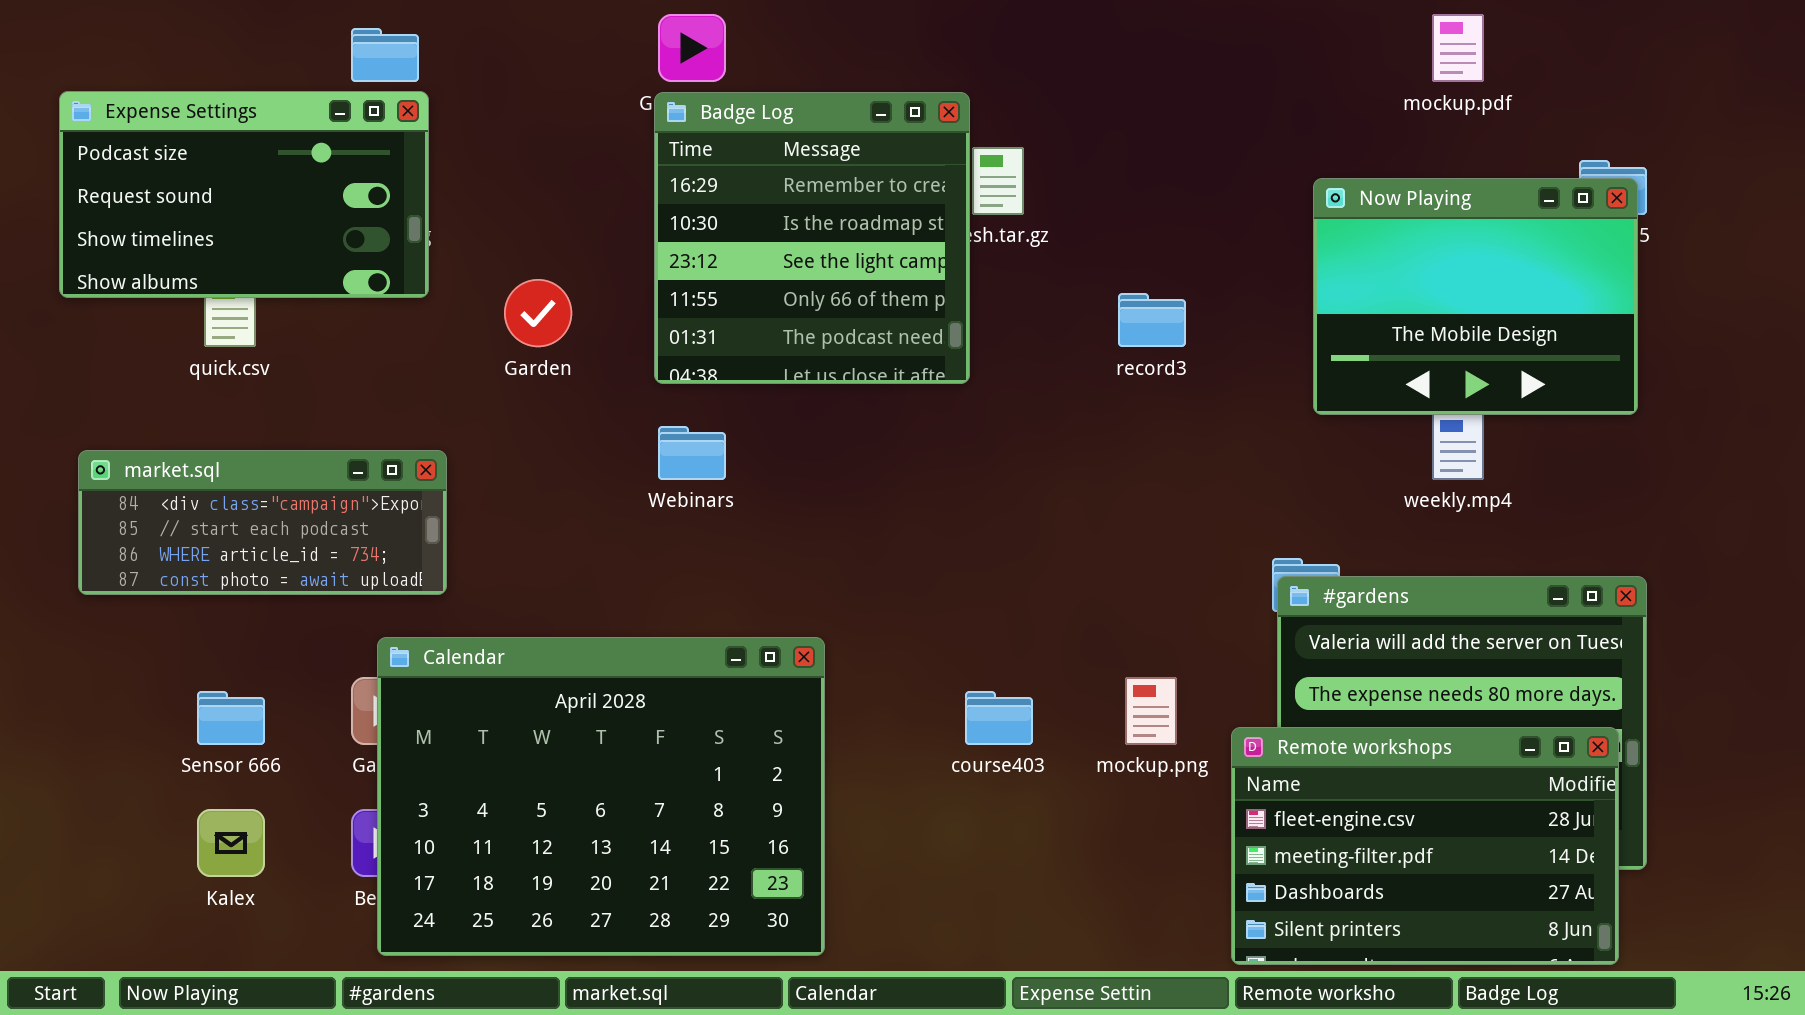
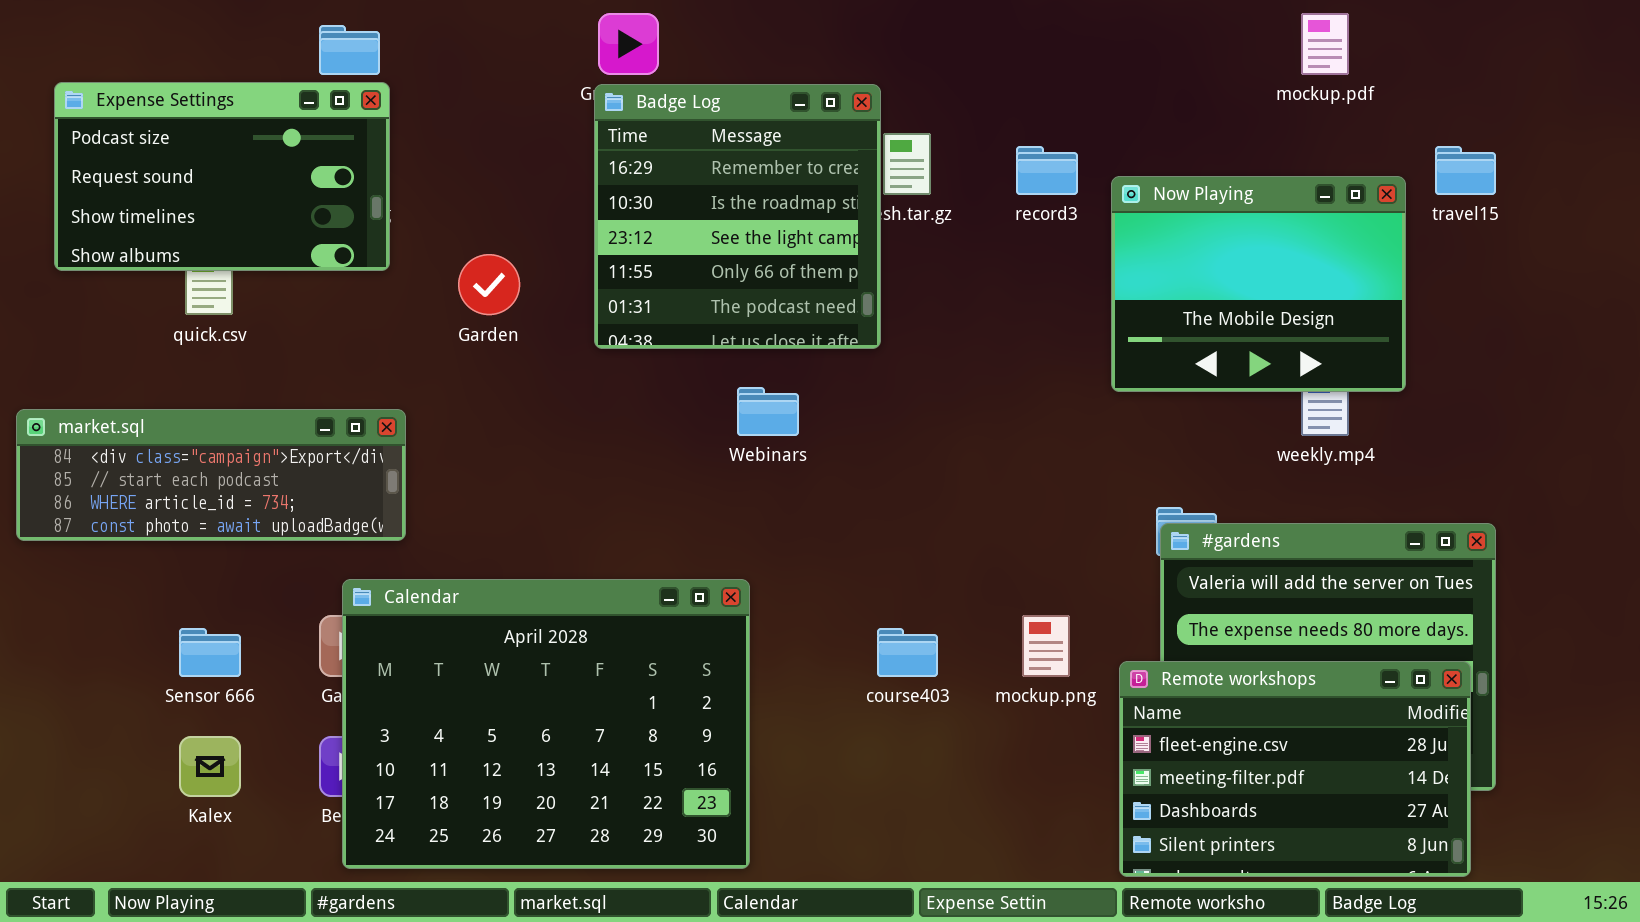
Now Playing: [1313,178,1638,415] -> [1111,176,1406,392], moved
record3: [1118,293,1186,347] -> [1016,146,1078,195], moved
Webinars: [658,426,726,480] -> [737,387,799,436], moved
market.sql: [78,450,447,595] -> [16,409,406,541], resized

